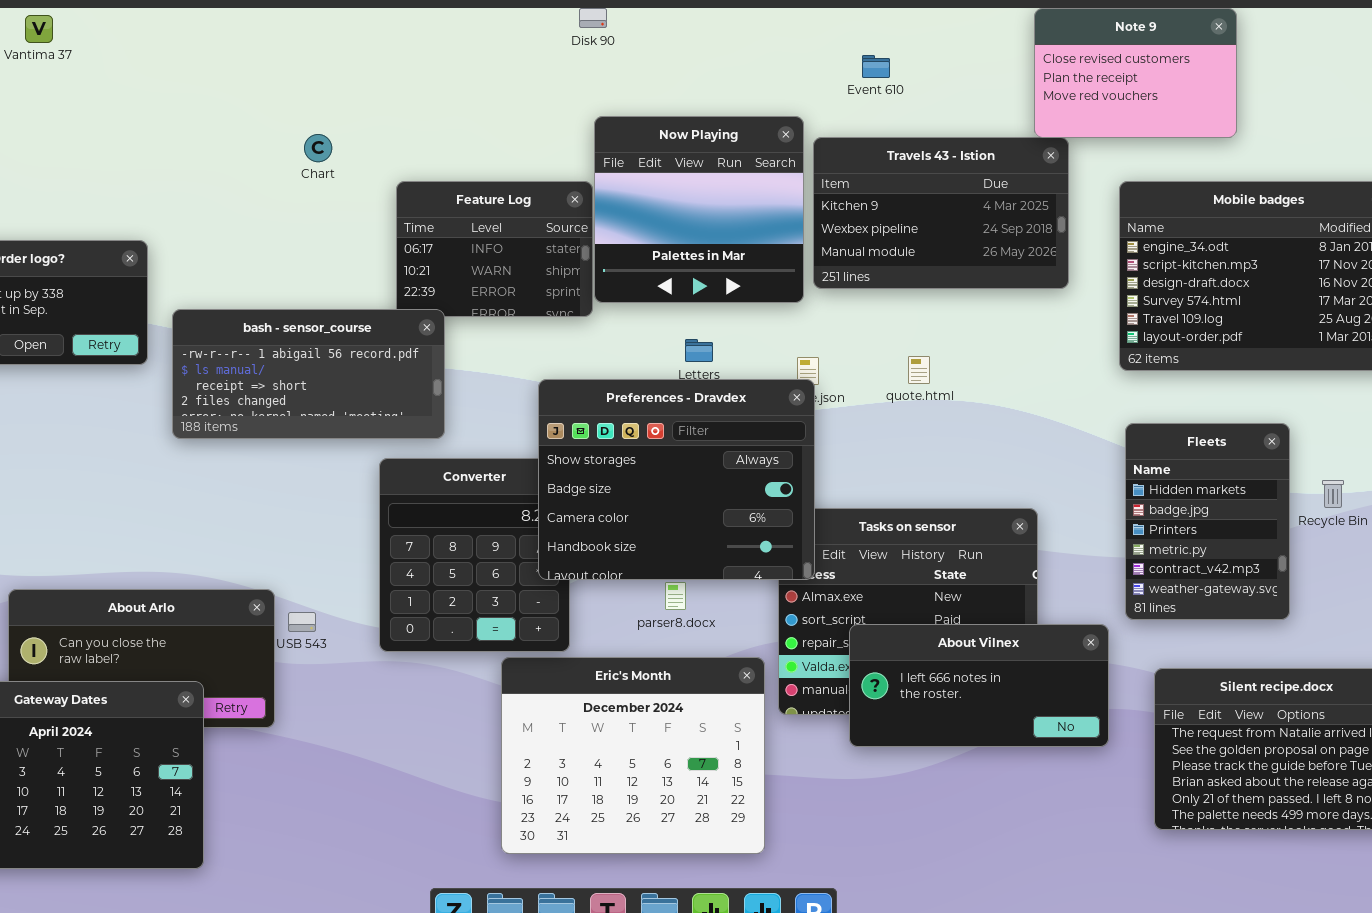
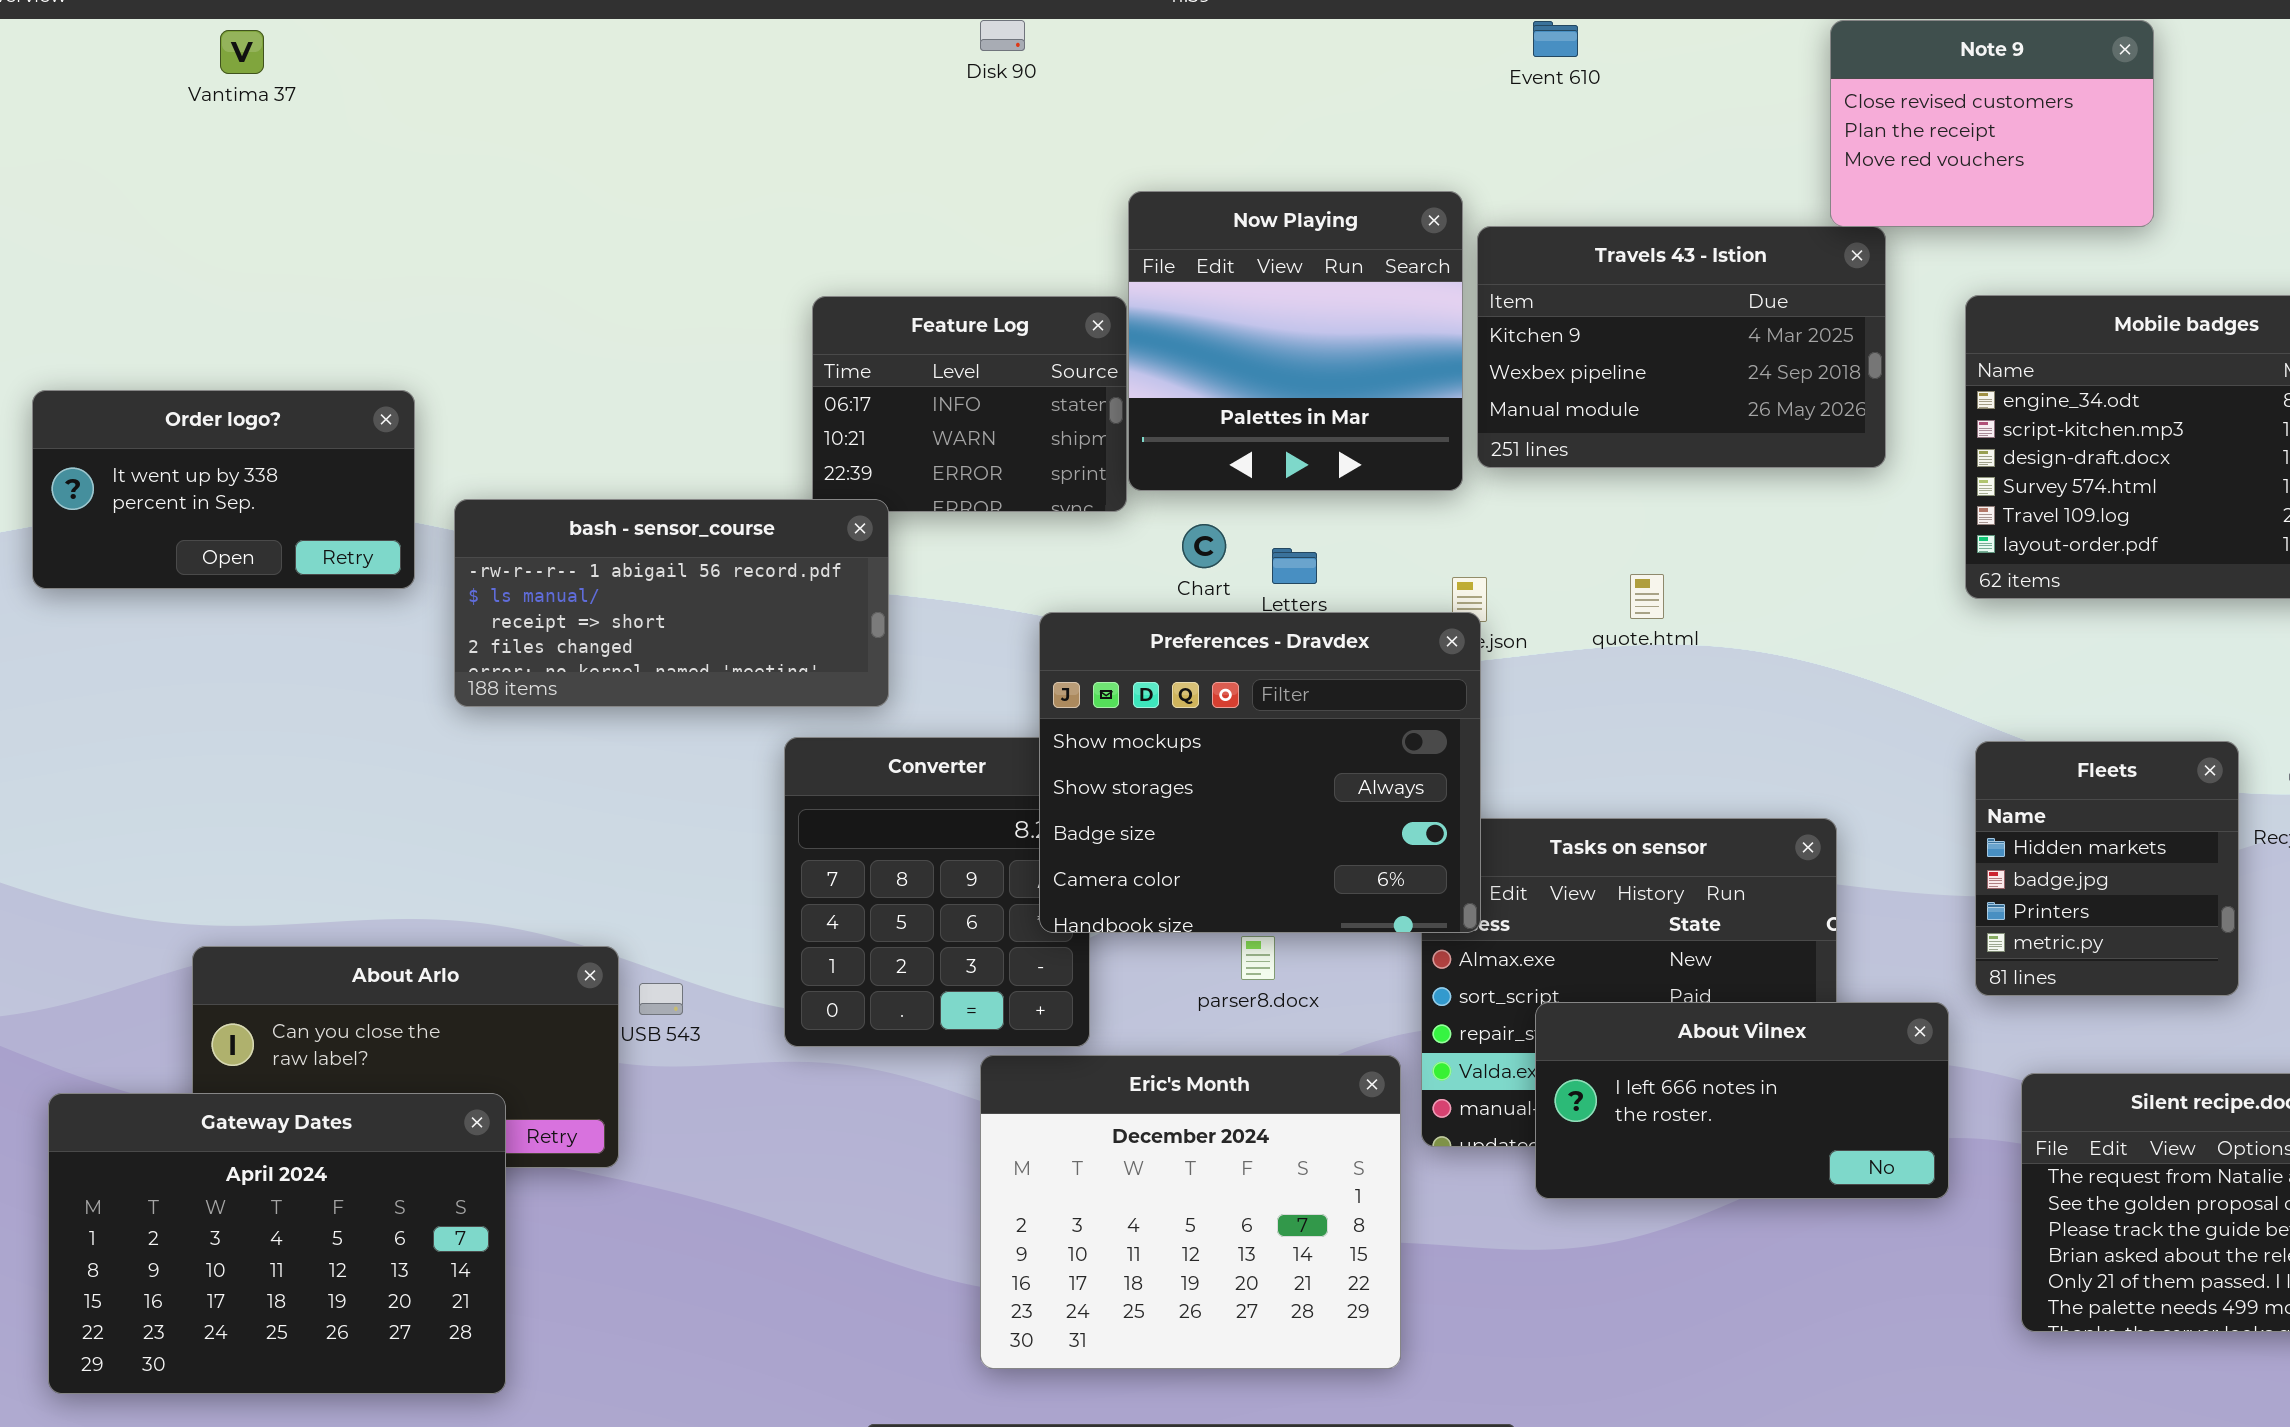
Disk 90: [579,8,607,28] -> [980,20,1025,51], moved
Event 610: [862,55,890,78] -> [1533,21,1578,57], moved
Chart: [304,134,332,162] -> [1182,524,1226,568], moved
Preferences - Dravdex: [538,379,815,580] -> [1039,612,1481,933], scrolled up 1 row
Fleets: [1125,423,1290,620] -> [1975,741,2239,996], resized

